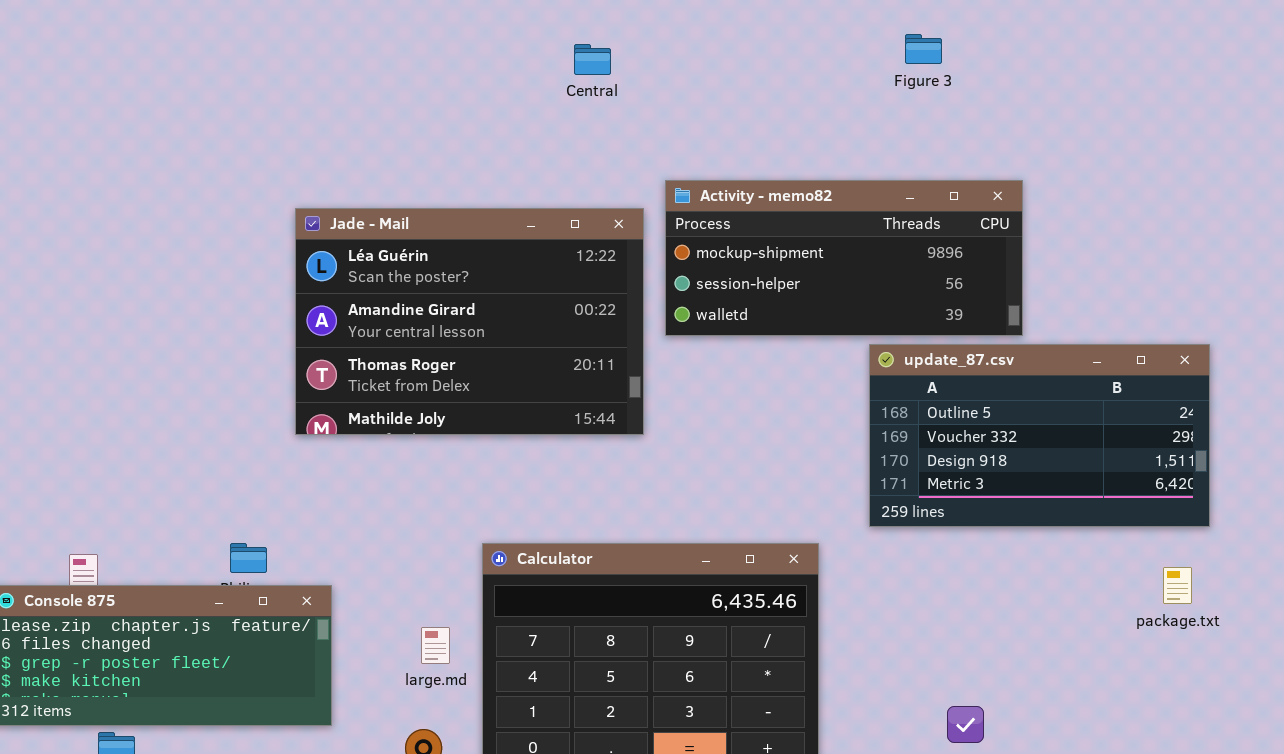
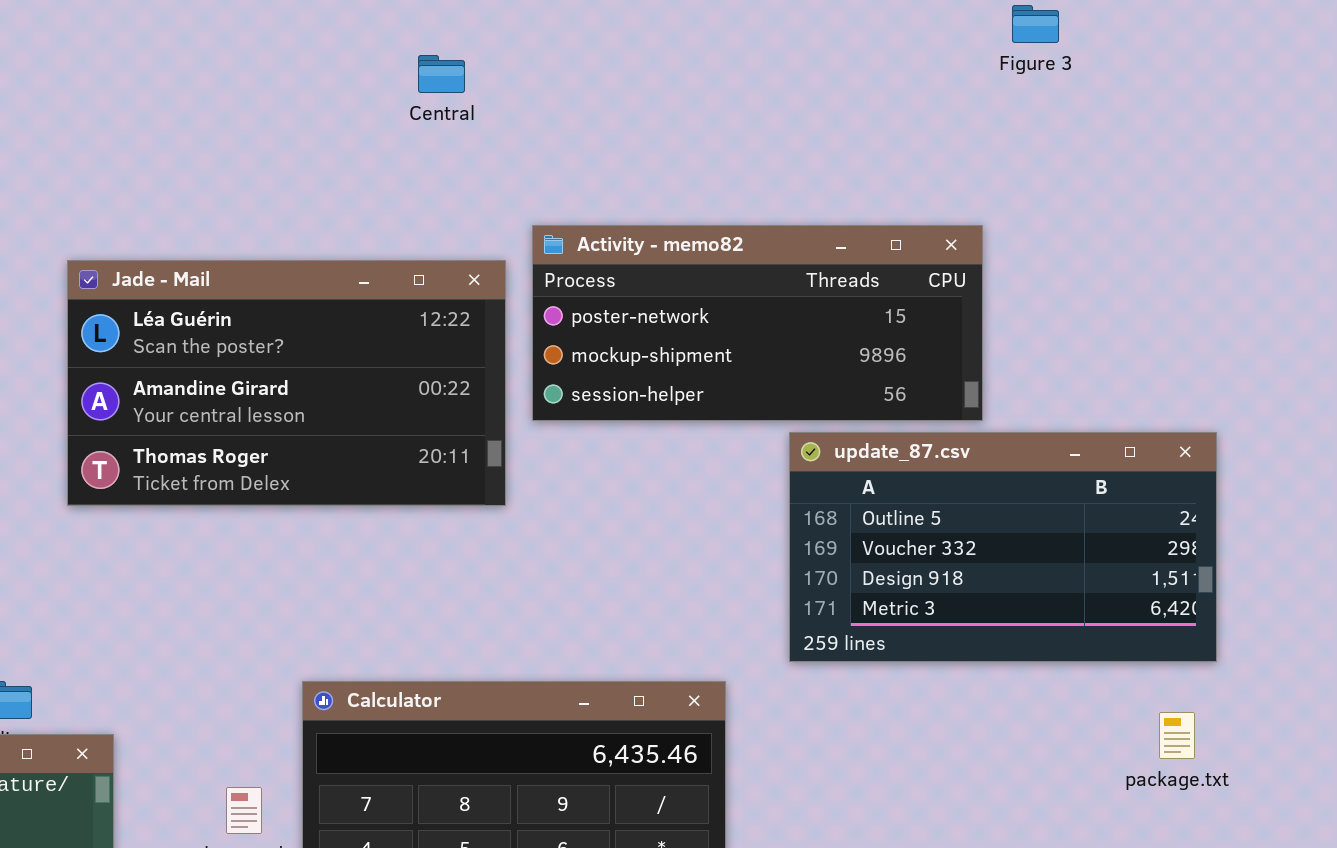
Figure 3: [905,34,942,64] -> [1012,5,1059,43], moved
Activity - memo82: [665,180,1023,336] -> [532,225,983,421], scrolled up 1 row
Jade - Mail: [295,208,644,435] -> [67,260,506,506], resized

